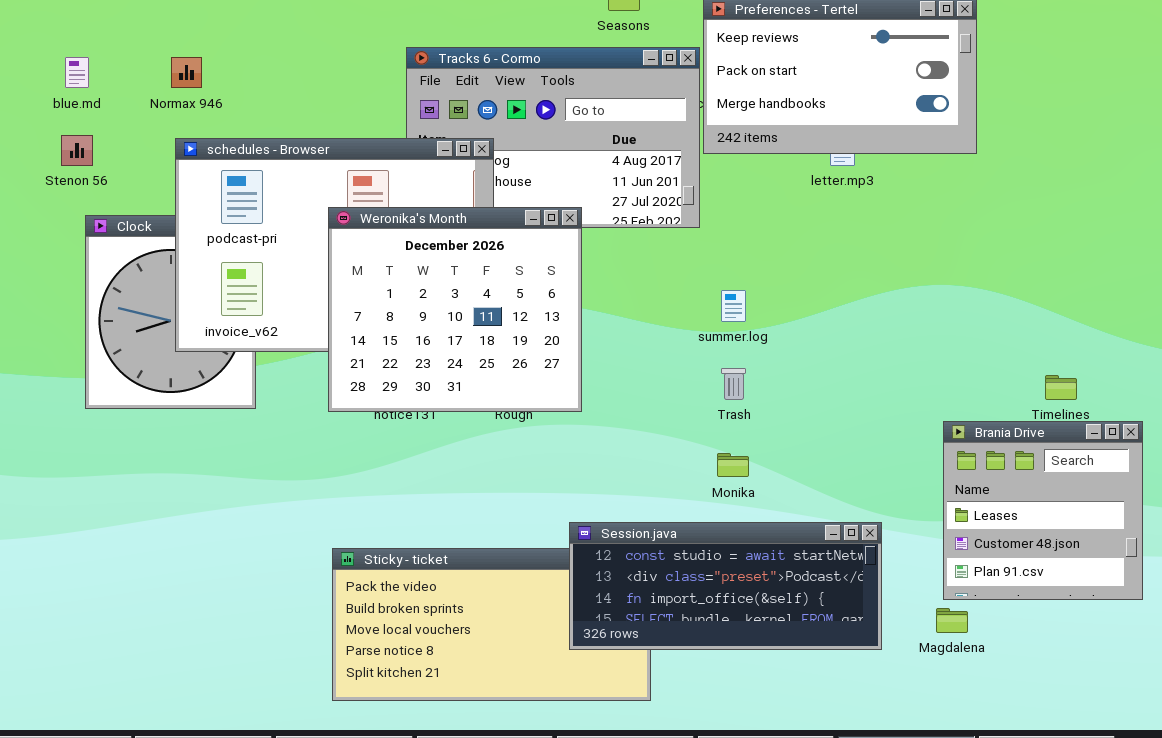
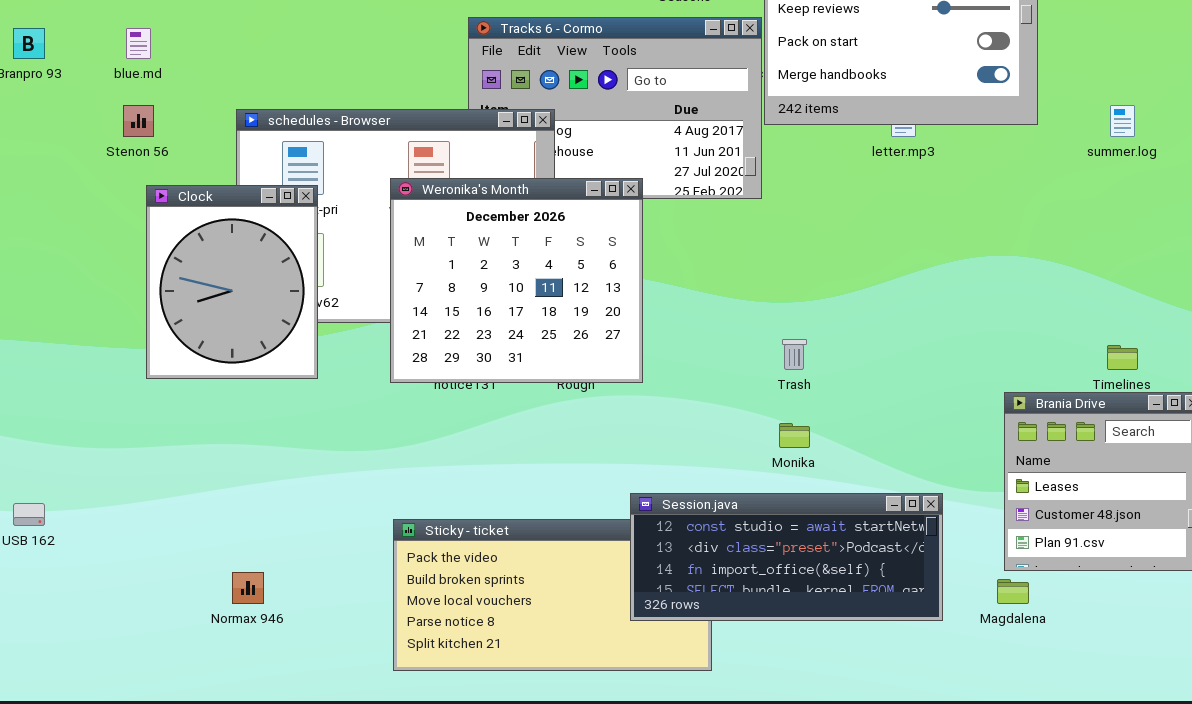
Normax 946: [171,57,202,88] -> [232,572,264,604], moved
Clock: [85,215,256,409] -> [146,185,318,379], raised
summer.log: [721,290,746,322] -> [1110,105,1135,137], moved

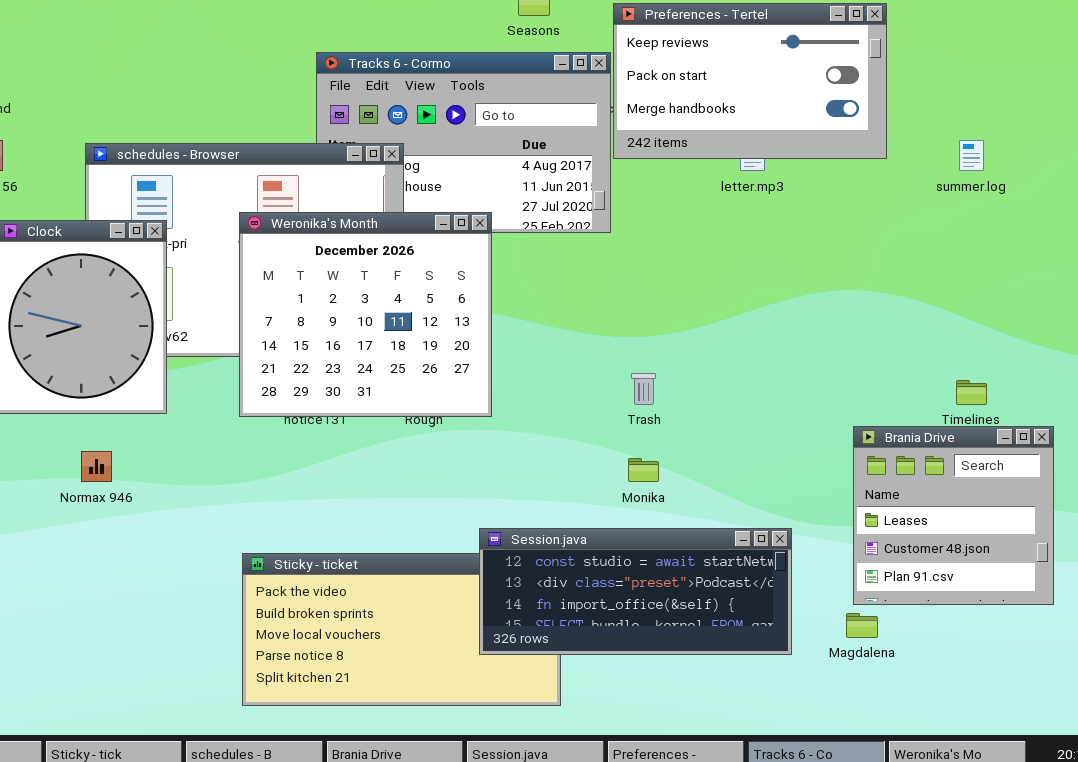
Normax 946: [232,572,264,604] -> [81,451,112,482], moved

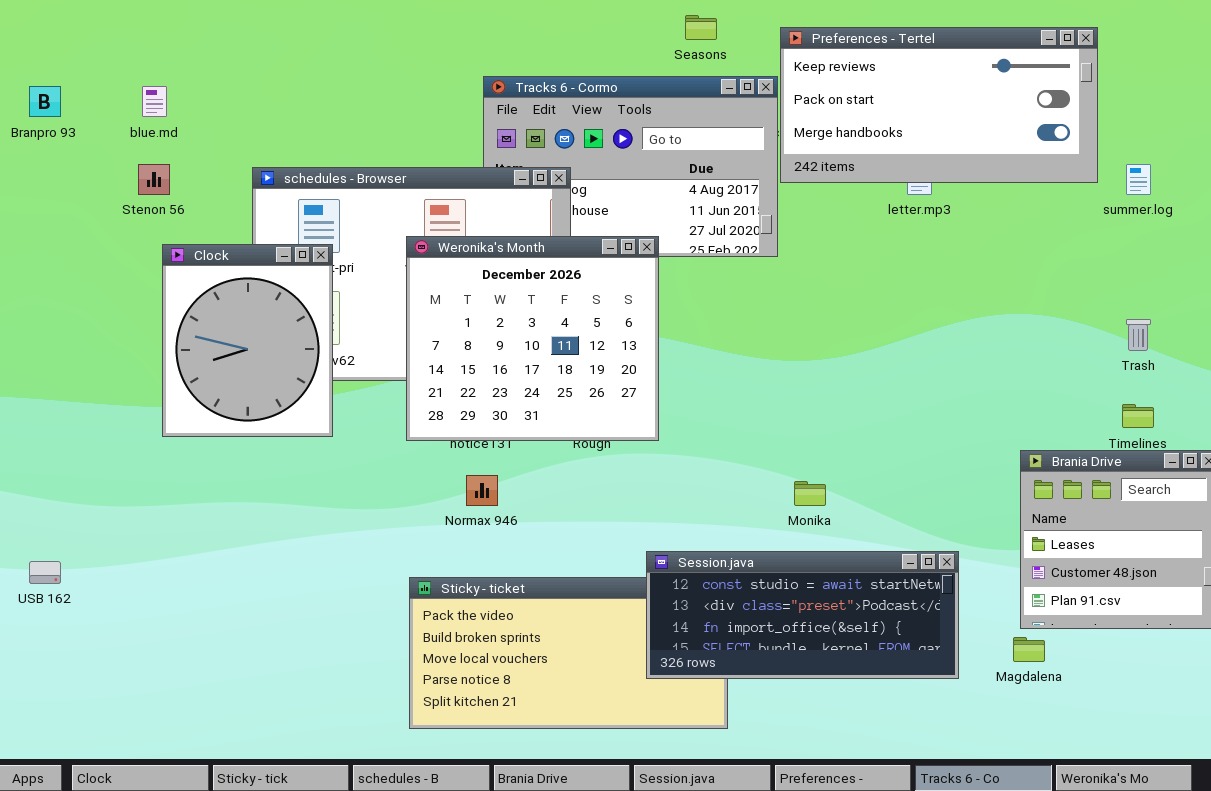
Preferences - Tertel: [613,3,887,159] -> [780,27,1098,183], resized
Trash: [631,373,656,405] -> [1126,319,1151,351], moved
Normax 946: [81,451,112,482] -> [466,475,498,506], moved

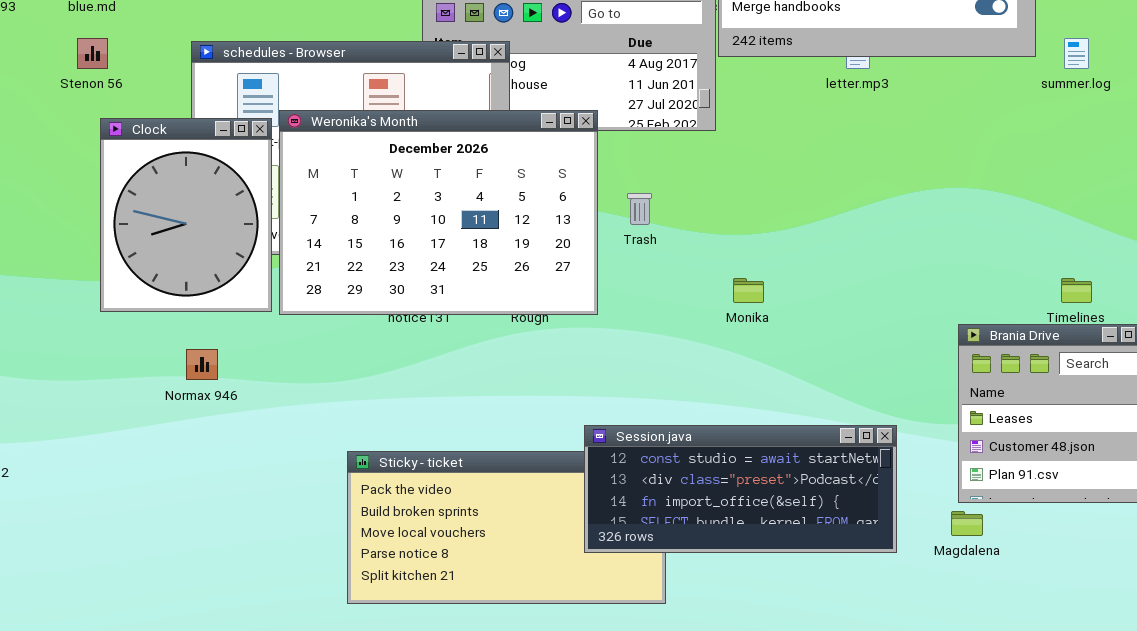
Weronika's Month: [406,236,659,441] -> [279,110,598,315], resized
Trash: [1126,319,1151,351] -> [627,193,652,225], moved
Normax 946: [466,475,498,506] -> [186,349,218,380], moved
Monika: [794,481,826,506] -> [733,278,764,303], moved

